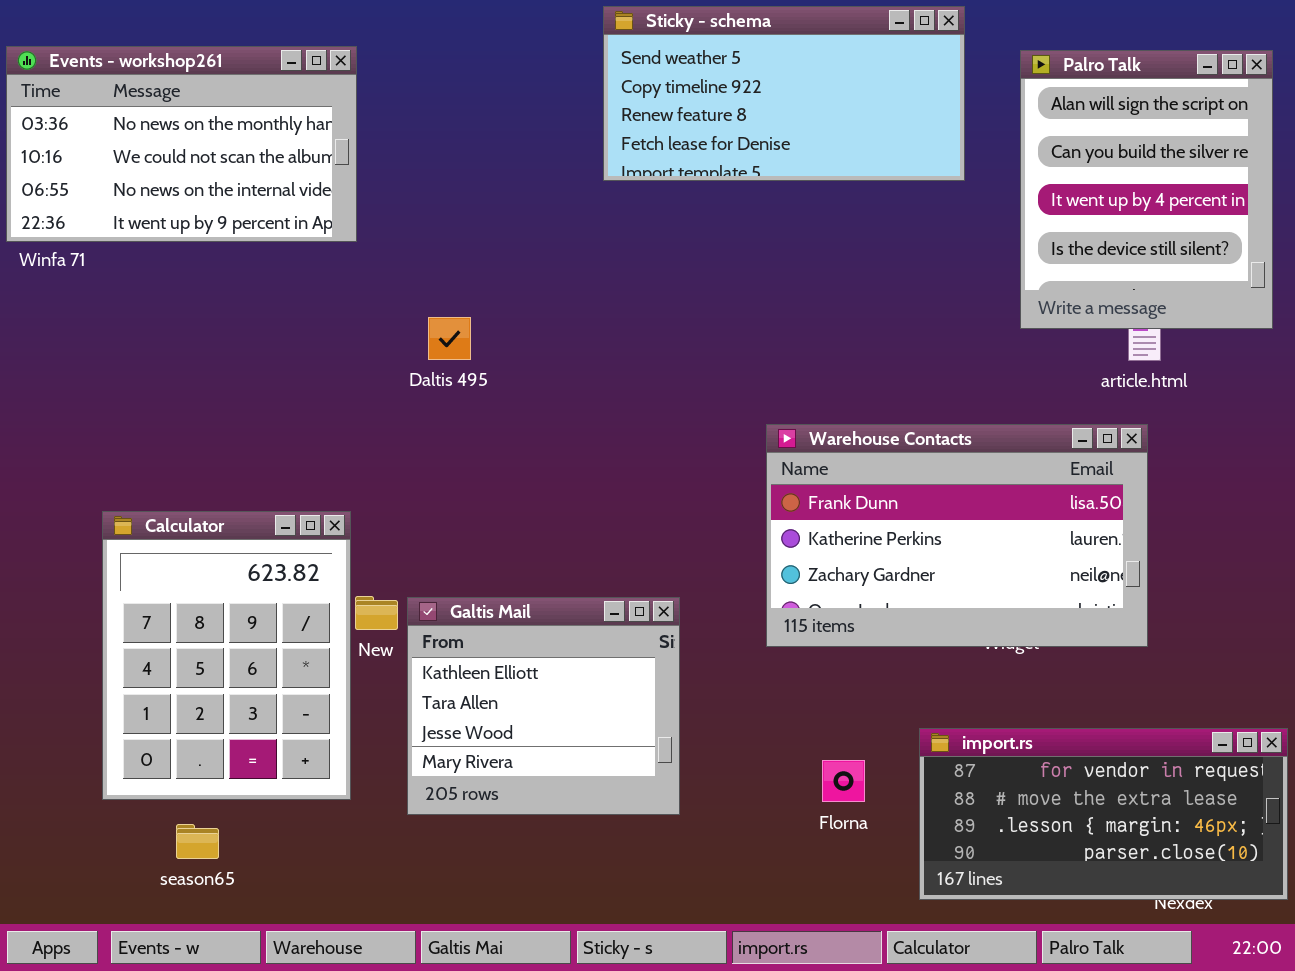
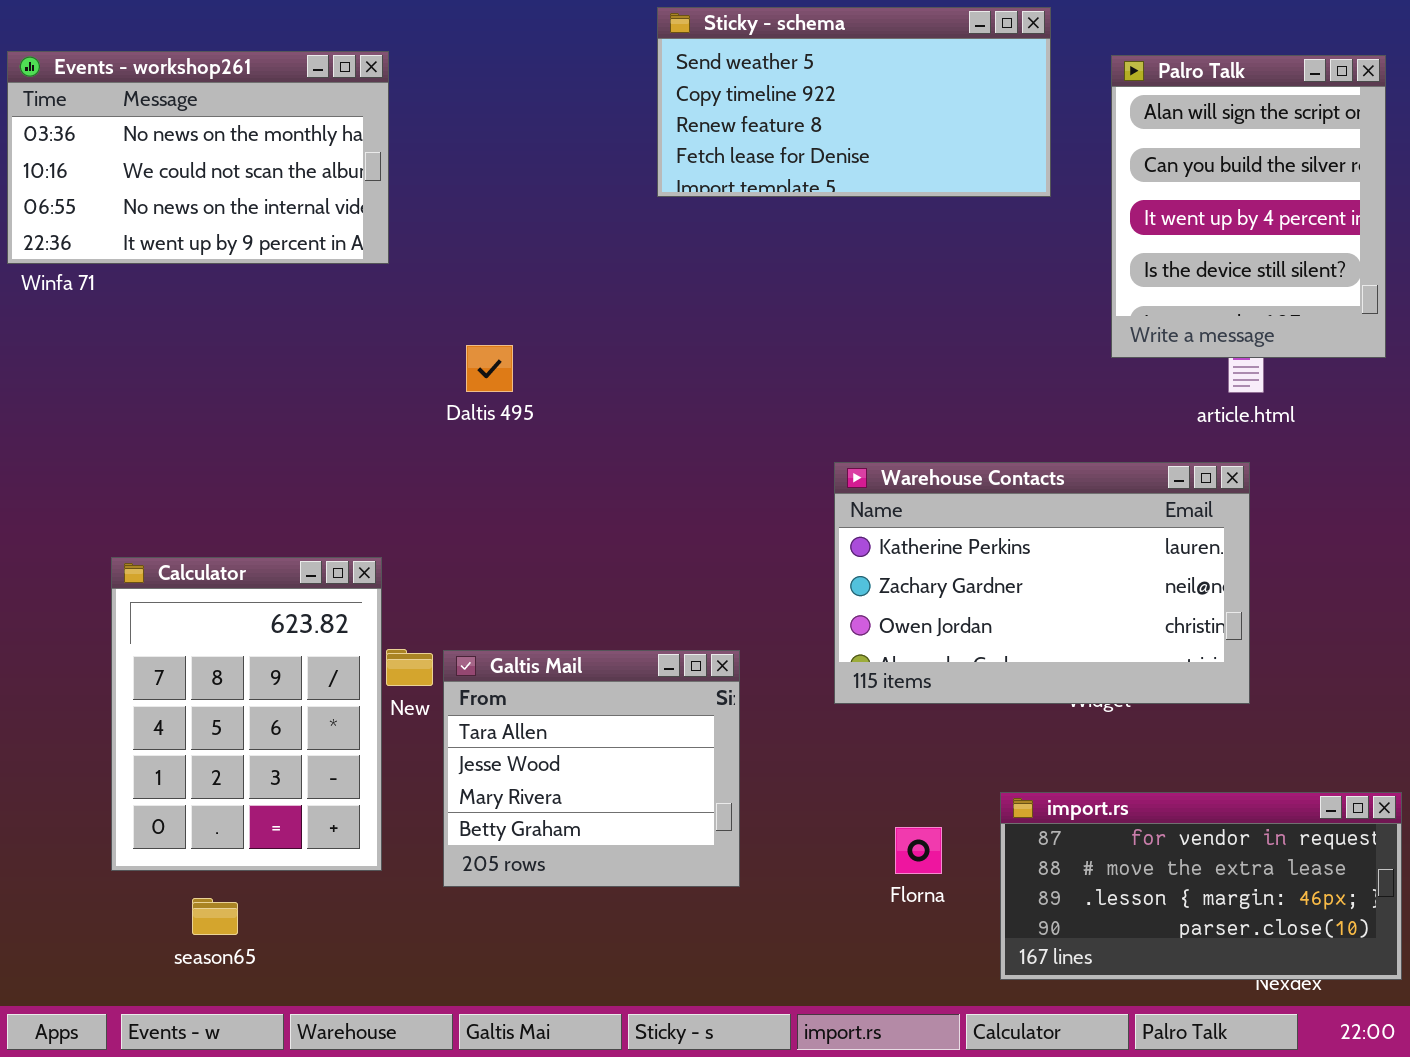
Warehouse Contacts: [766,424,1148,647] -> [834,462,1250,704], scrolled down 1 row
Galtis Mail: [407,597,680,815] -> [443,650,740,887], scrolled down 1 row

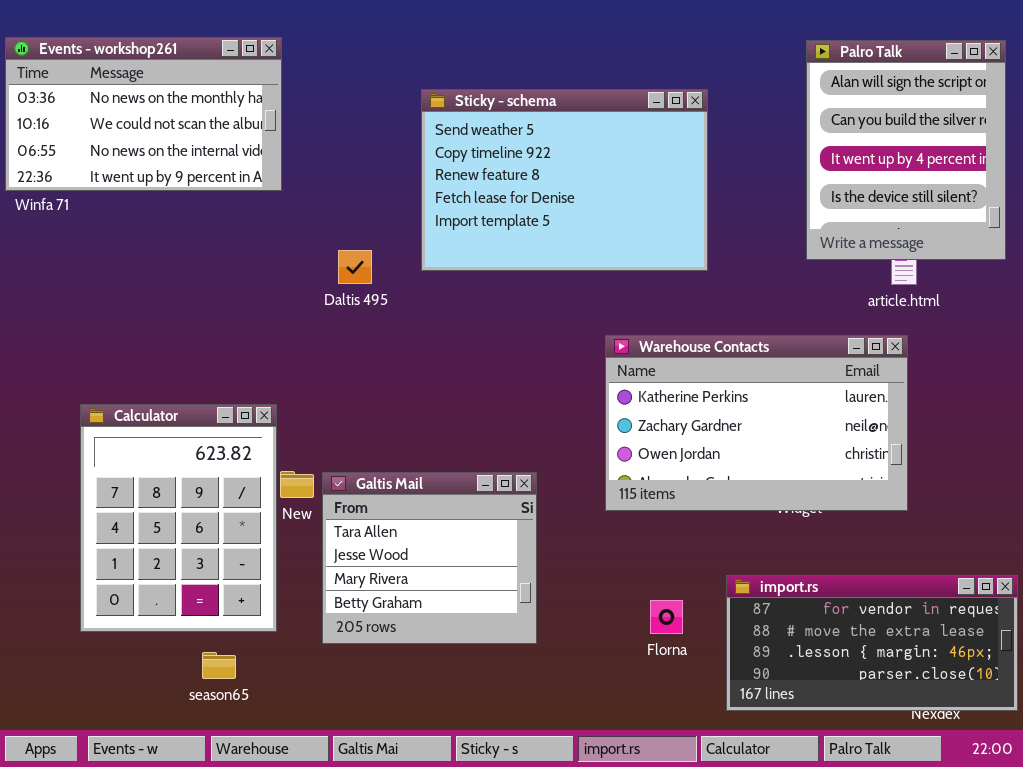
Sticky - schema: [657,7,1051,197] -> [421,89,708,271], moved, resized
season65: [192,898,238,935] -> [202,652,236,679], moved

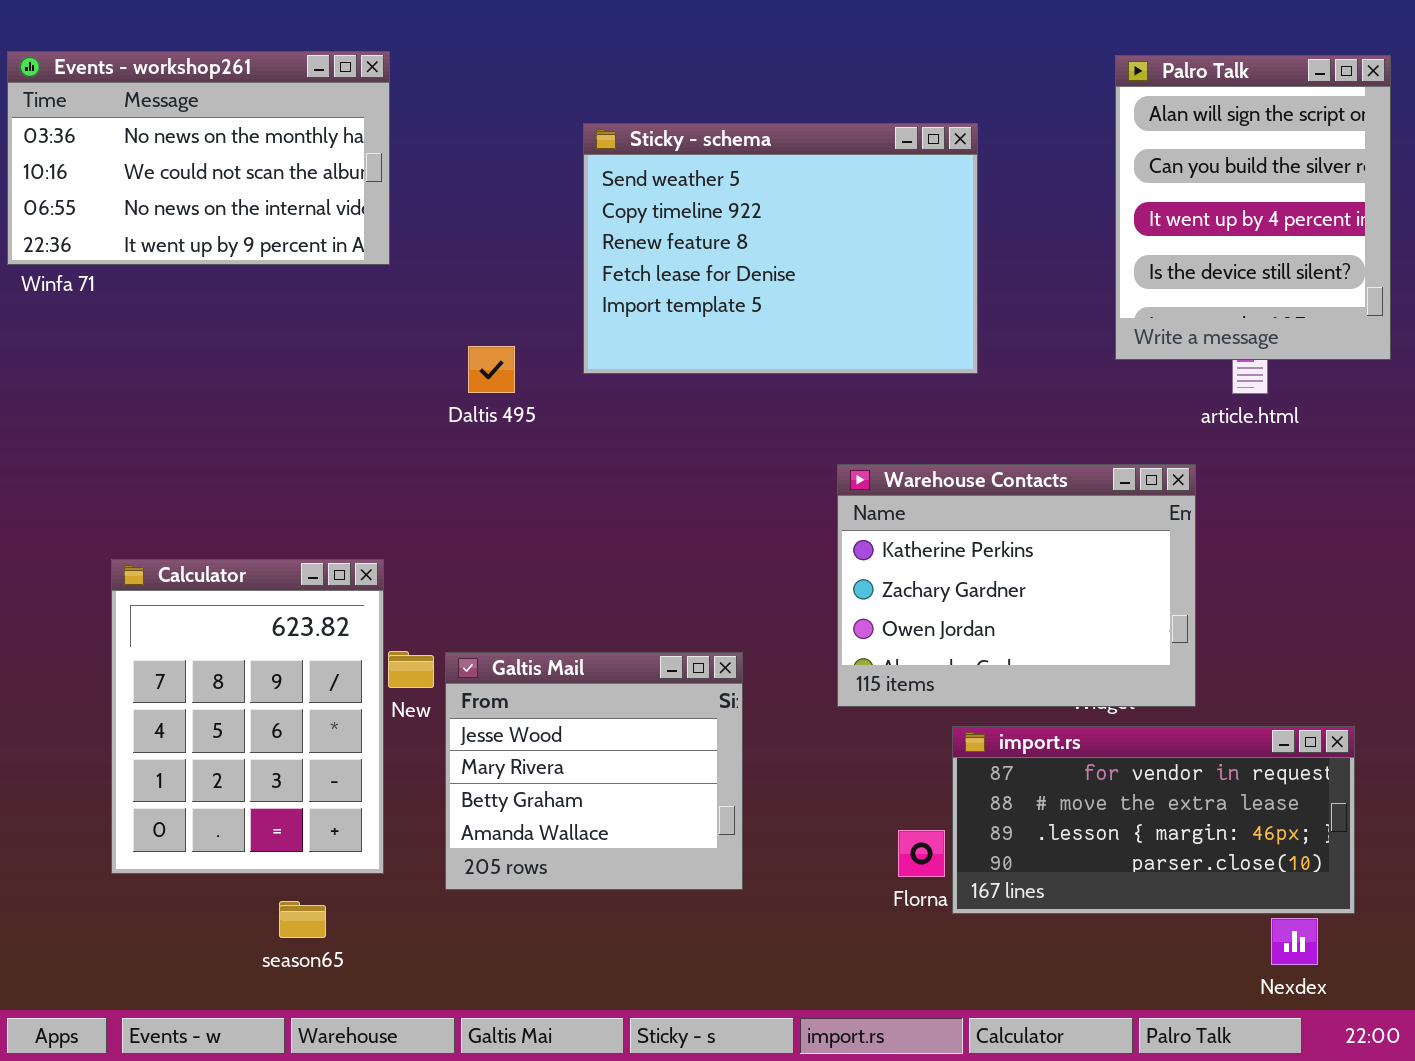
Warehouse Contacts: [605,335,908,511] -> [837,464,1196,707], resized
Galtis Mail: [322,472,537,644] -> [445,652,743,890], scrolled down 1 row
import.rs: [726,575,1018,711] -> [952,726,1355,914], moved

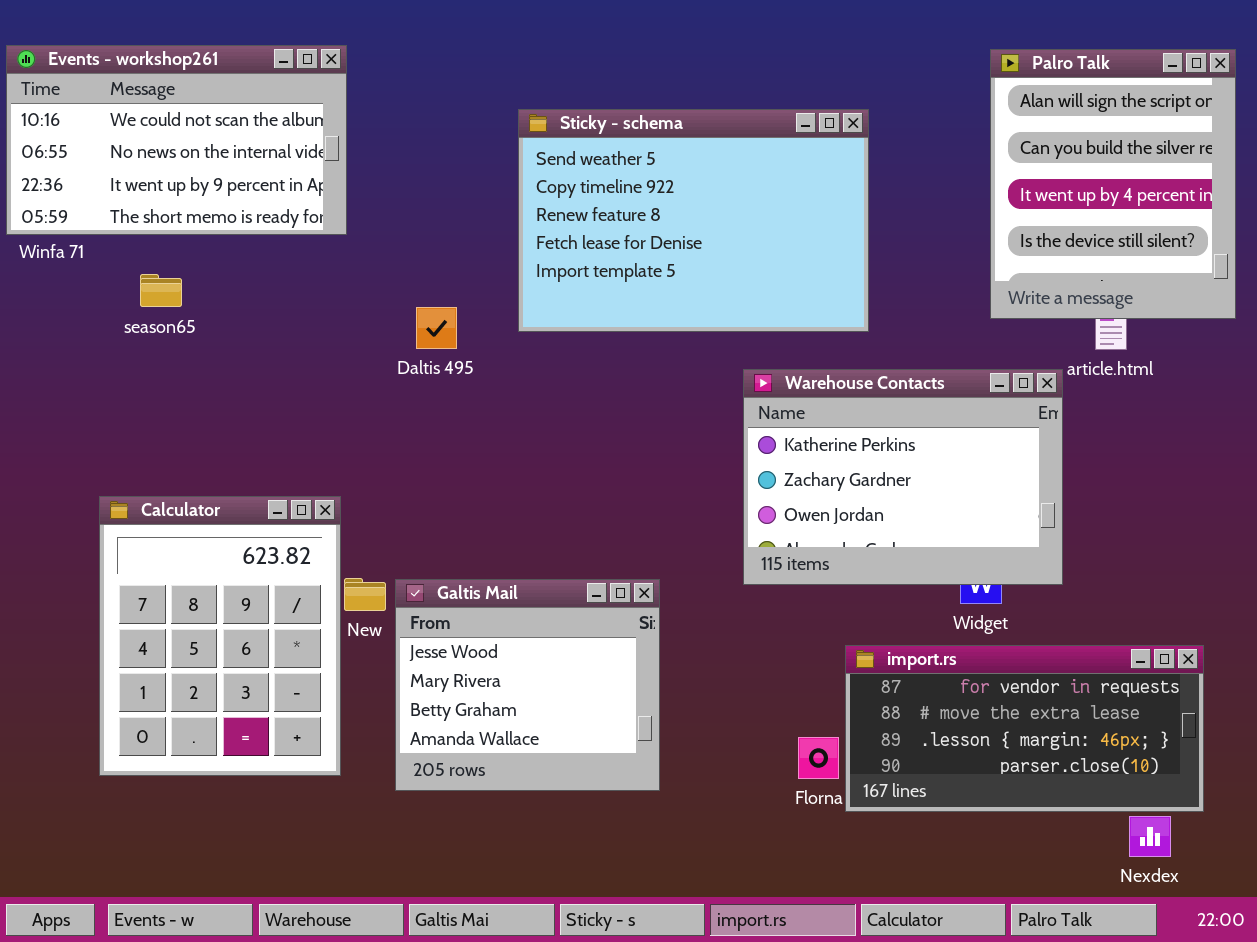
Events - workshop261: [7,51,390,265] -> [6,45,347,235], scrolled down 1 row
Warehouse Contacts: [837,464,1196,707] -> [743,369,1063,585], moved
season65: [279,901,326,938] -> [140,274,182,307], moved

